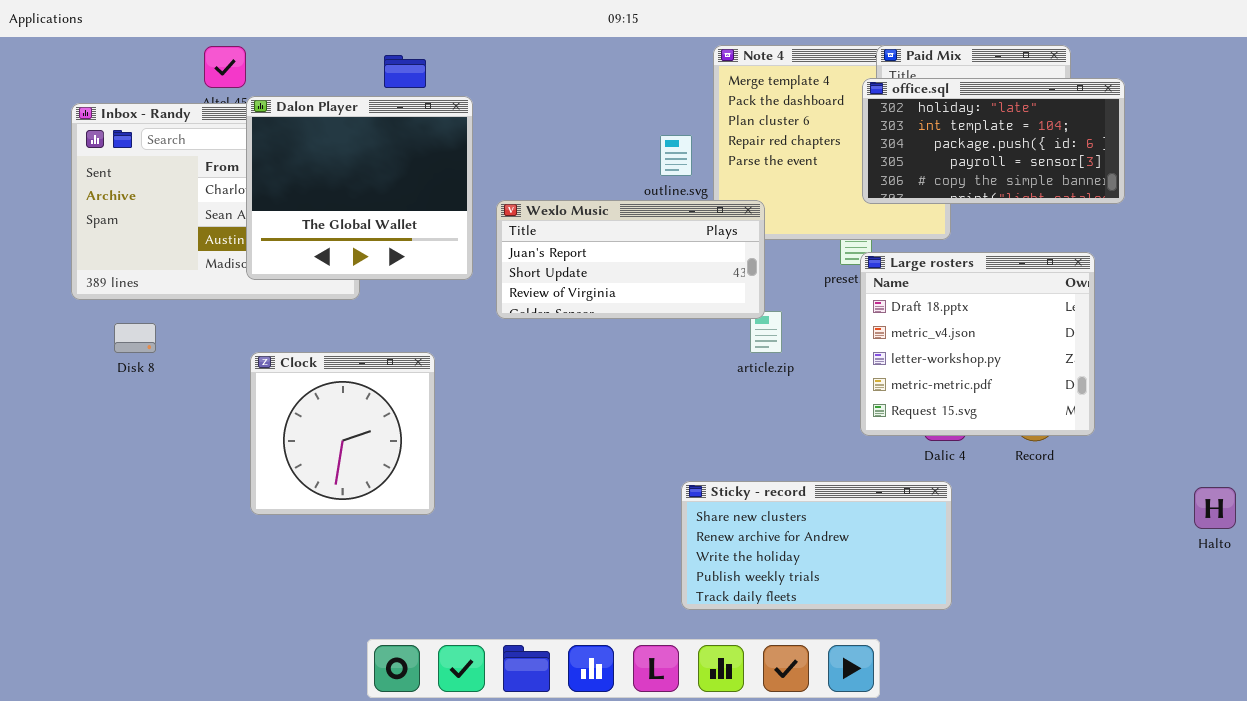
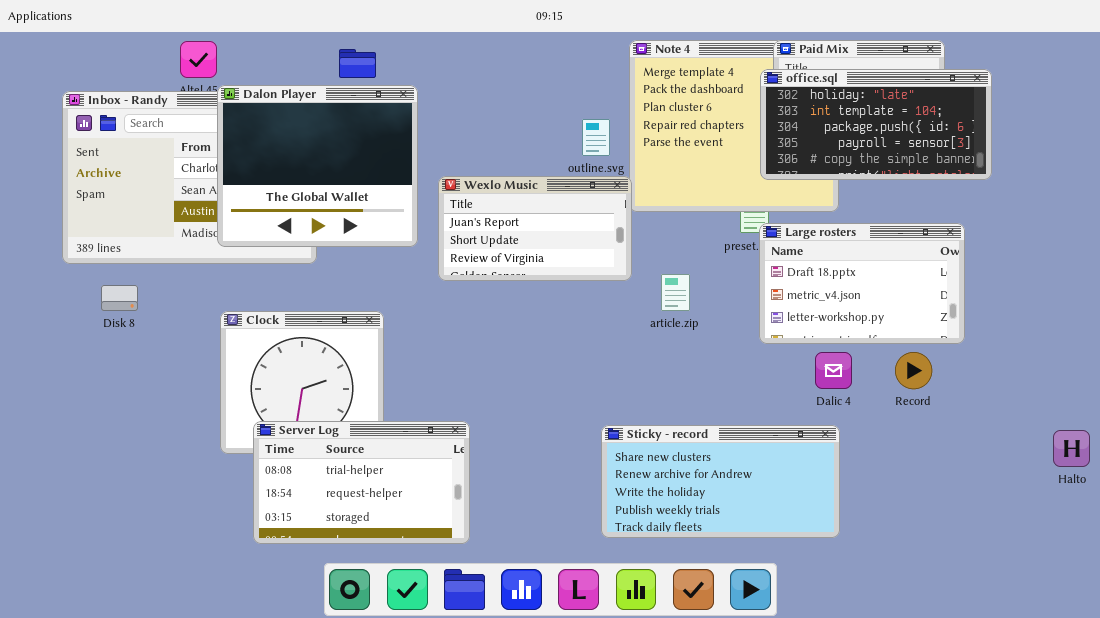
Wexlo Music: [496,200,765,319] -> [438,176,632,281], resized
Large rosters: [860,252,1095,436] -> [759,223,965,344], resized
Server Log: none -> [253,421,470,544], opened

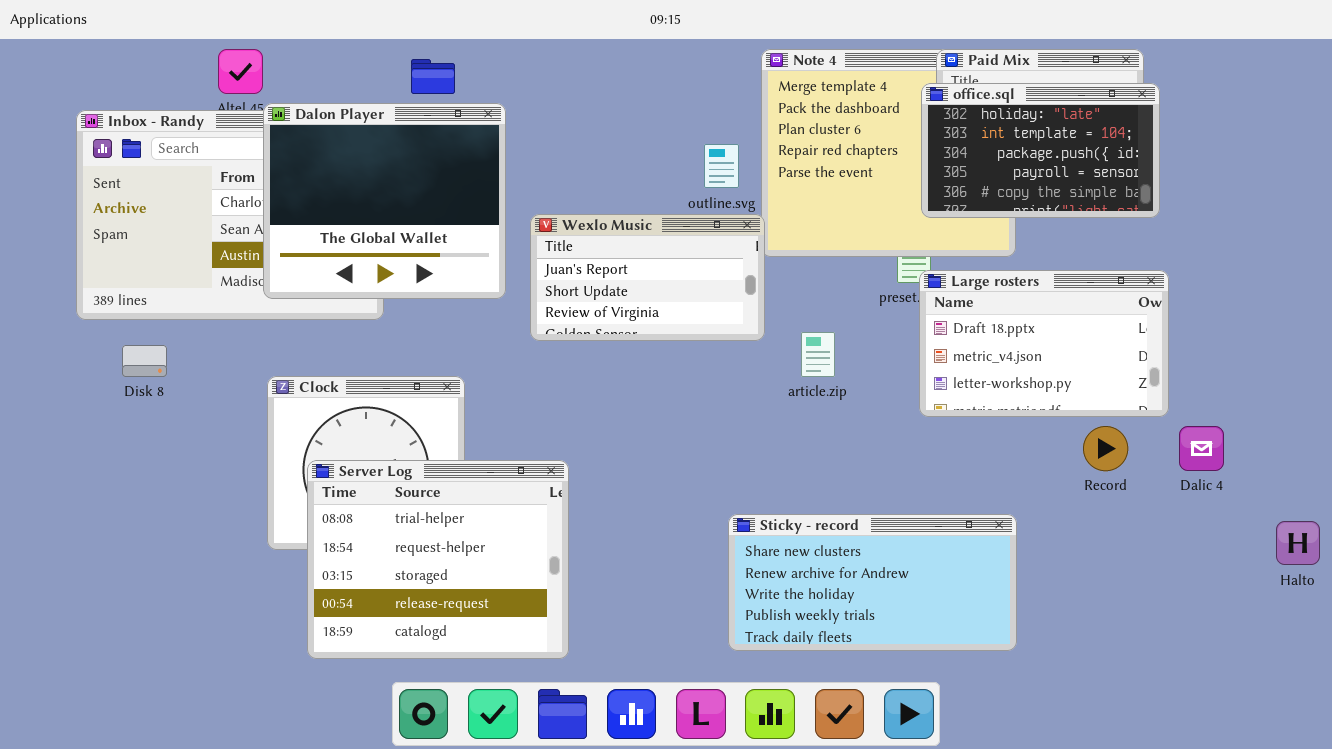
office.sql: [760,69,992,180] -> [921,83,1160,218], resized
Dalic 4: [815,352,852,389] -> [1179,426,1224,471], moved
Server Log: [253,421,470,544] -> [307,460,569,659], resized

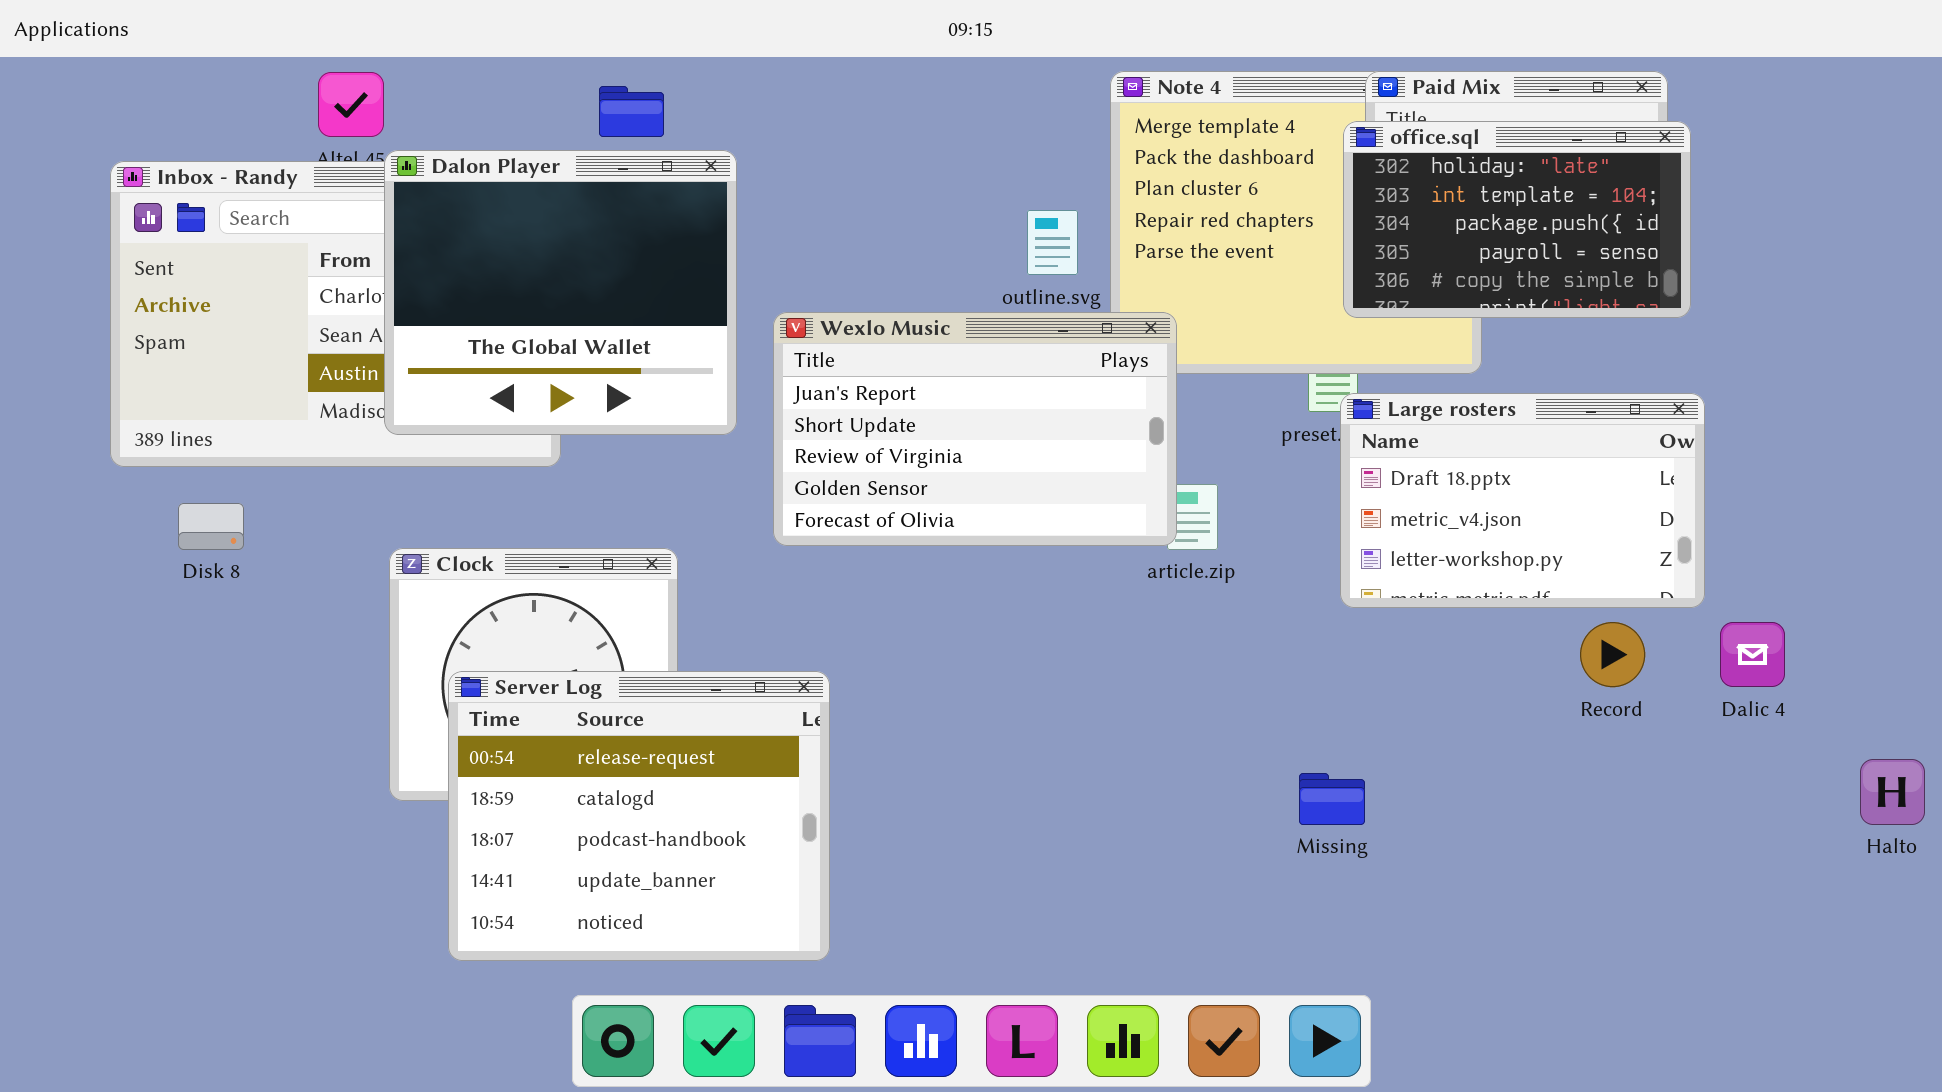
Wexlo Music: [530,214,765,341] -> [773,312,1177,546], resized
Server Log: [307,460,569,659] -> [448,671,830,961], scrolled down 3 rows
Sticky - record: [728,514,1017,651] -> none, closed

